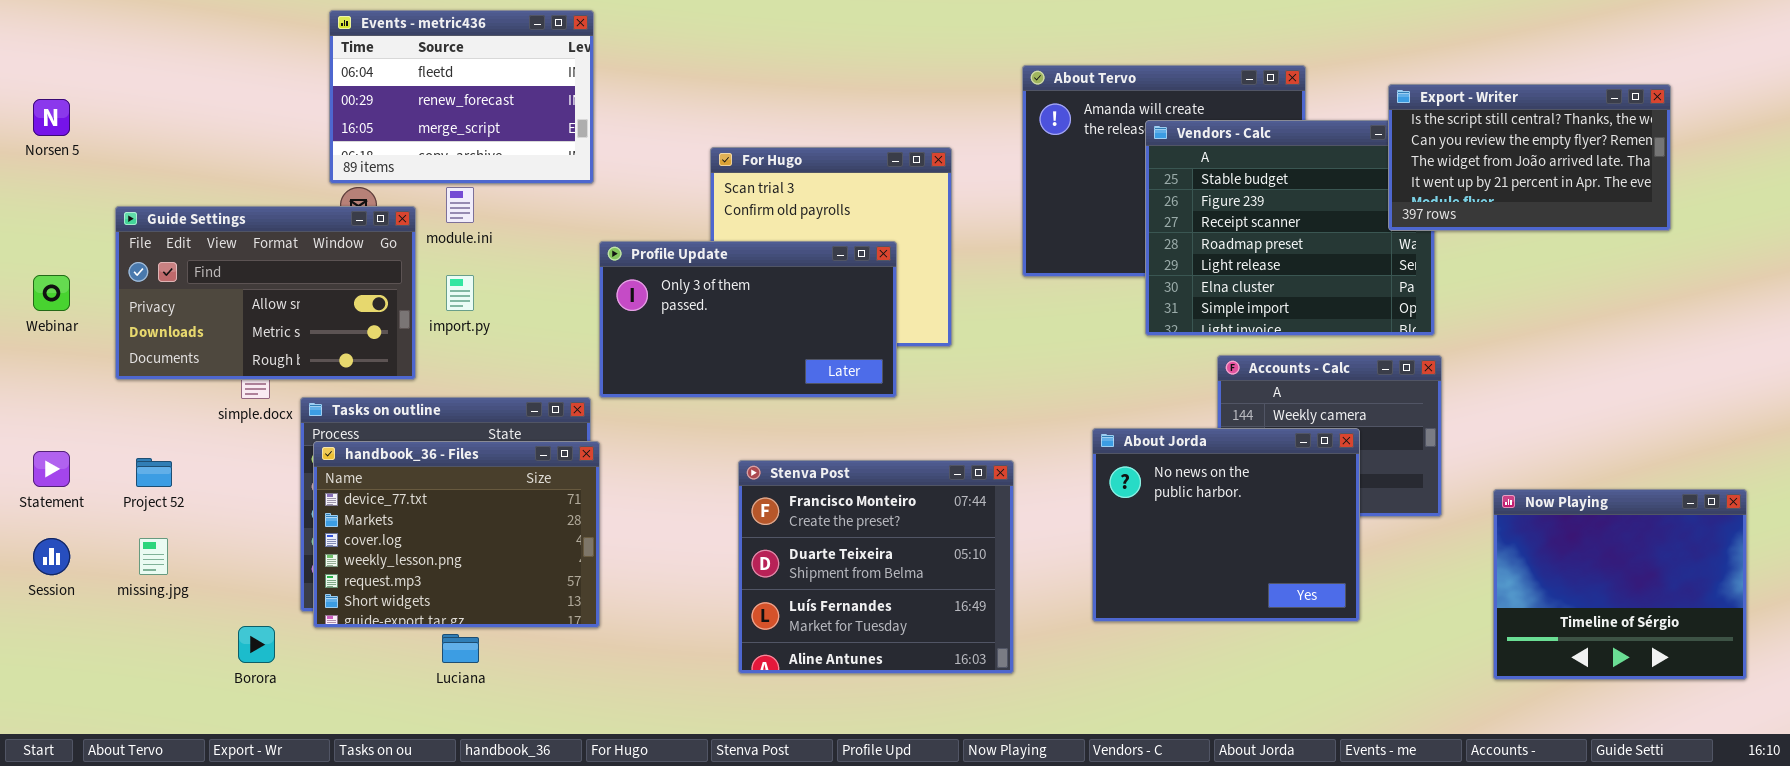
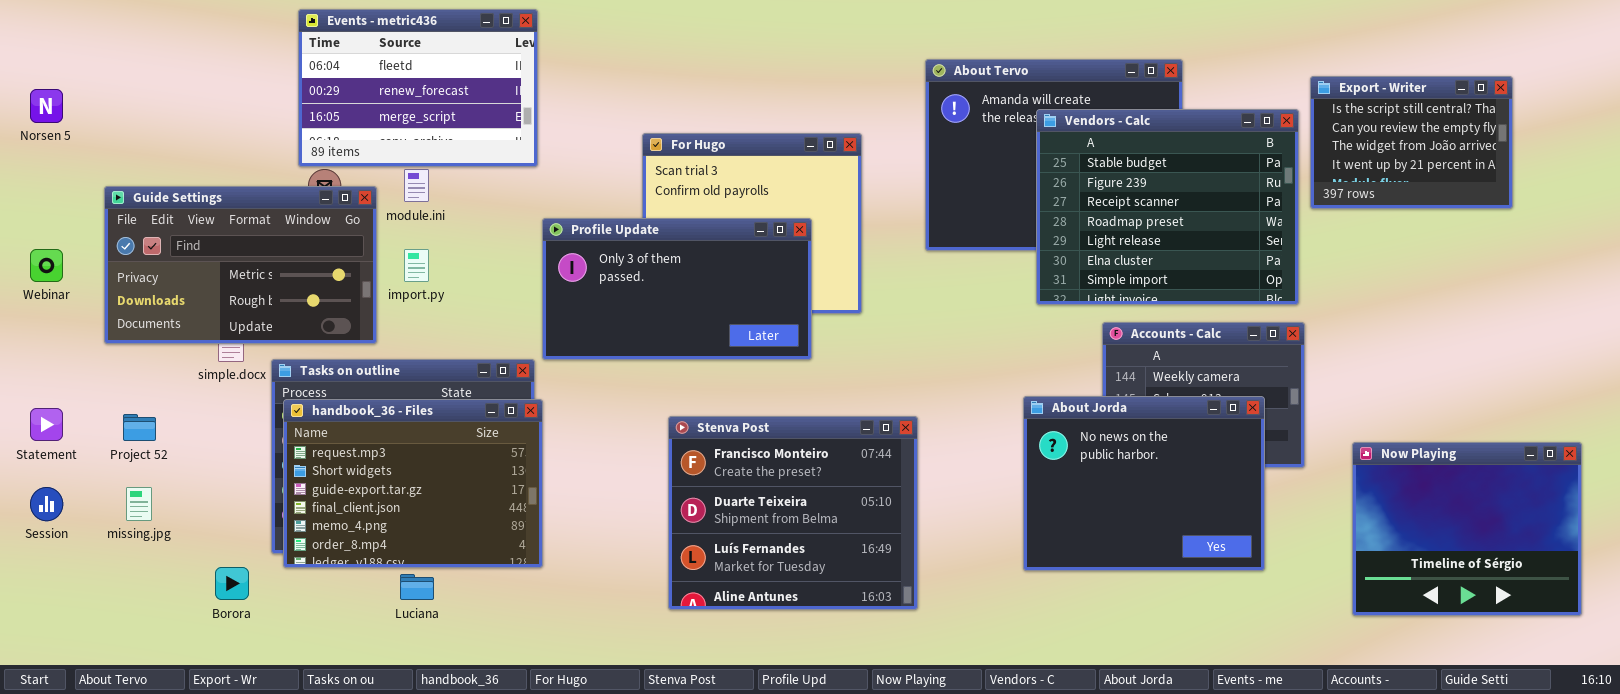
Export - Writer: [1388,84,1671,231] -> [1310,76,1513,209], resized
Guide Settings: [115,206,416,380] -> [104,186,377,344], scrolled down 1 row
About Jorda: [1092,428,1360,622] -> [1023,396,1265,571], moved
handbook_36 - Files: [313,441,600,628] -> [283,399,543,568], scrolled down 4 rows

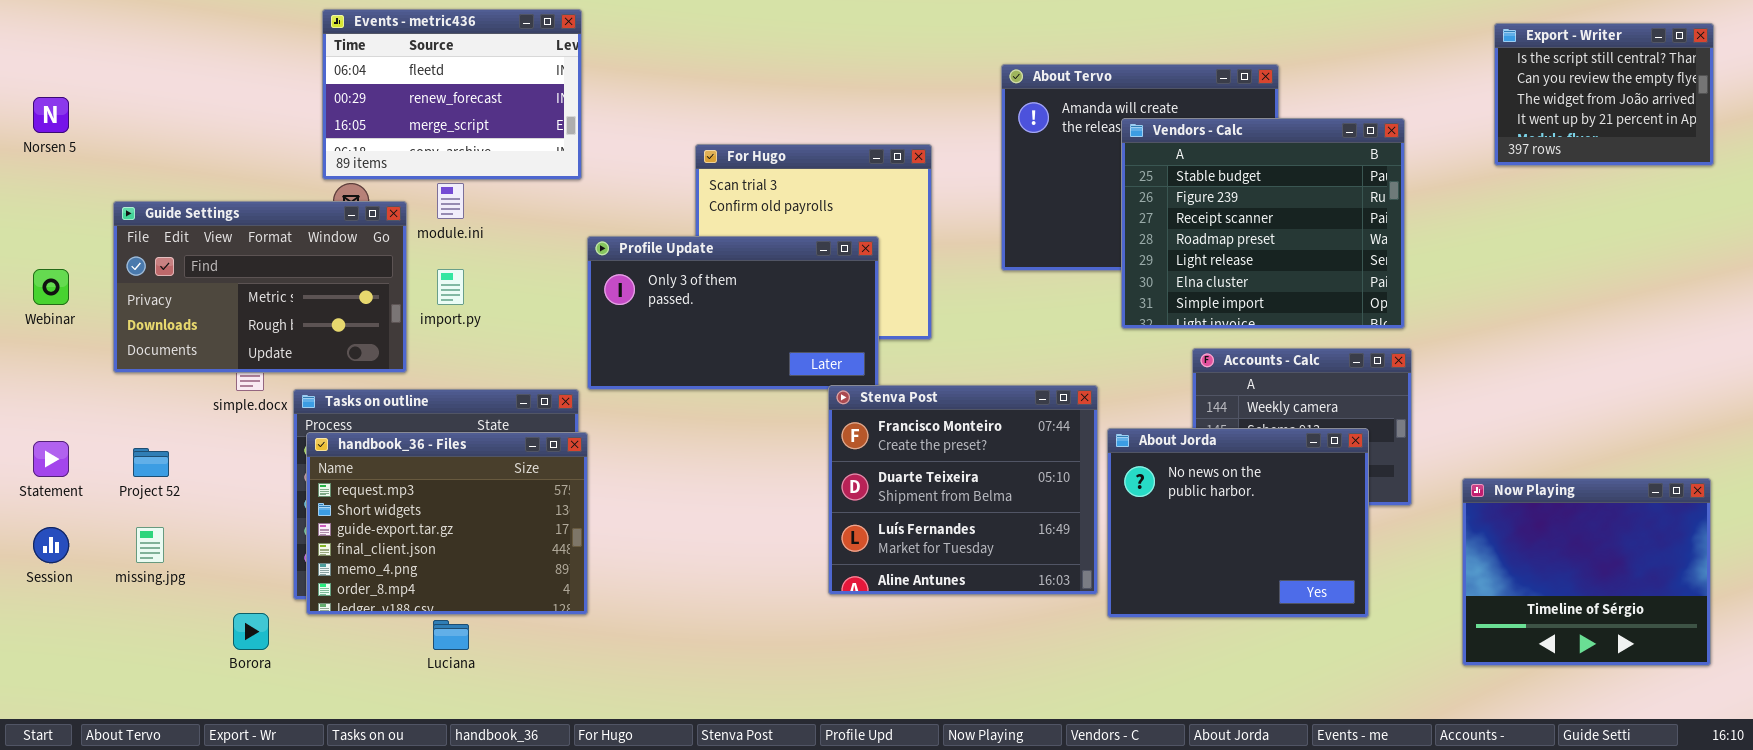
Export - Writer: [1310,76,1513,209] -> [1494,23,1714,166], moved
Stenva Post: [668,416,918,610] -> [828,385,1098,595], moved

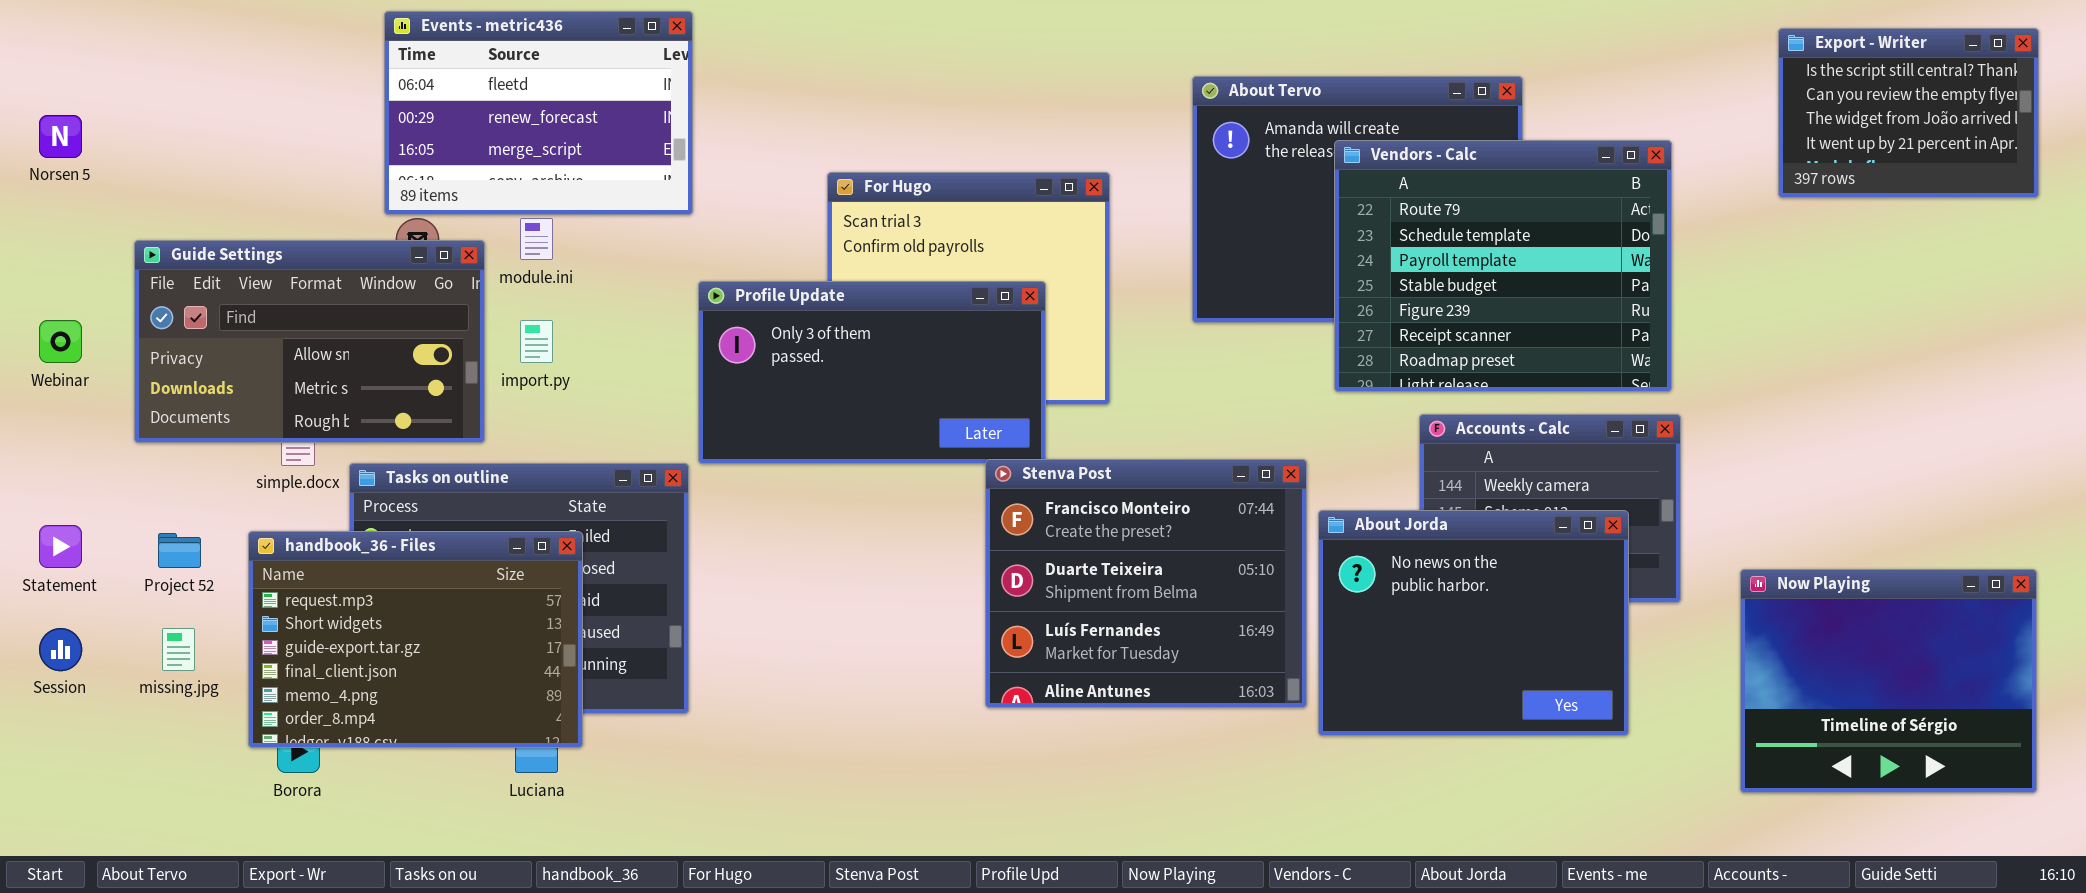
Vendors - Calc: [1121,118,1405,329] -> [1334,140,1672,392], scrolled up 3 rows
Guide Settings: [113,201,407,373] -> [134,240,485,443], scrolled up 1 row
handbook_36 - Files: [306,432,588,615] -> [248,531,583,748], moved

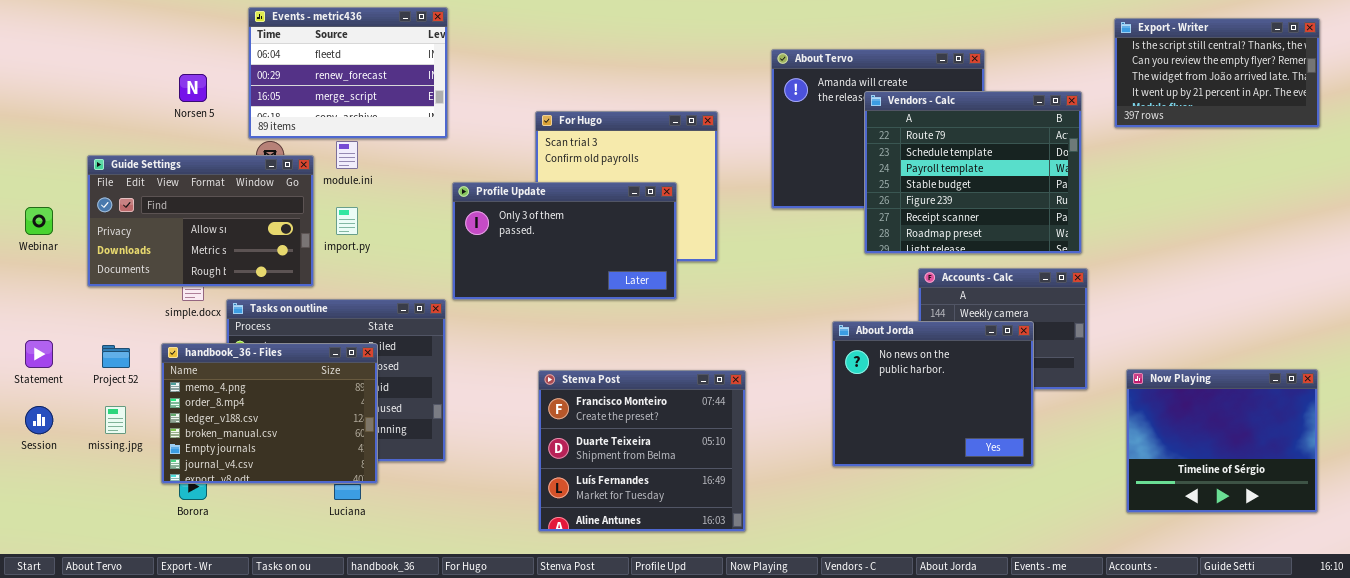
Export - Writer: [1778,28,2039,198] -> [1114,18,1320,128], resized
Norsen 5: [39,115,82,158] -> [179,74,207,102], moved
Stenva Post: [985,459,1307,708] -> [538,370,746,532], moved
About Jorda: [1318,510,1629,736] -> [832,321,1034,467], moved
handbook_36 - Files: [248,531,583,748] -> [161,343,378,484], scrolled down 4 rows

